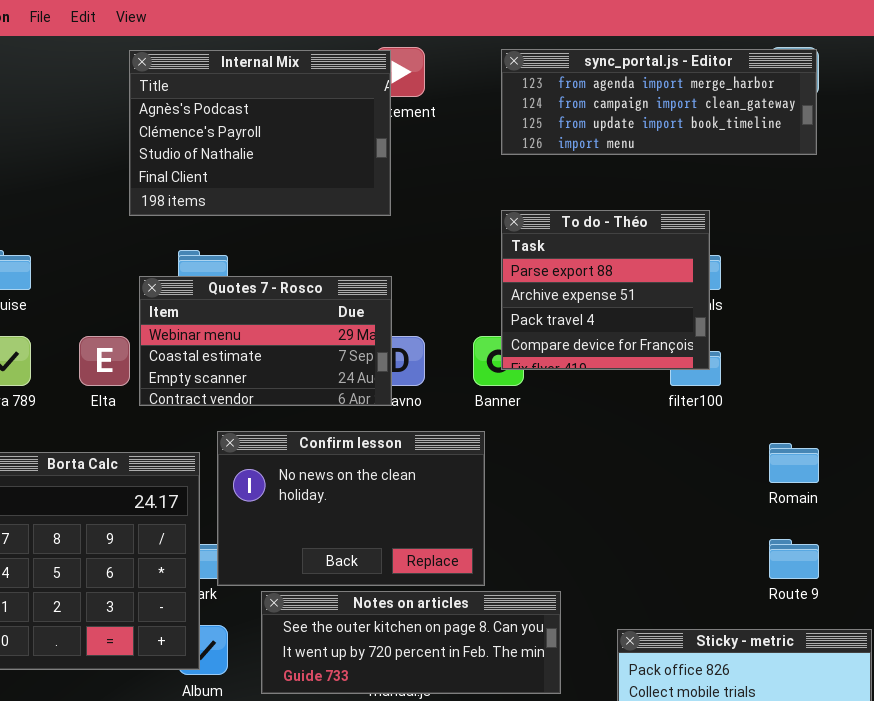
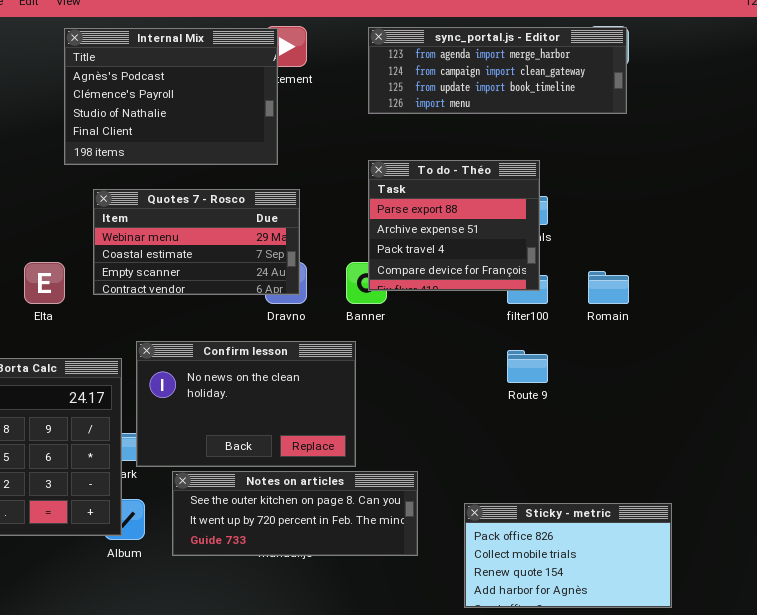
Quotes 7 - Rosco: [139,276,392,406] -> [93,189,300,295], moved
Romain: [769,443,819,483] -> [588,271,629,304], moved
Route 9: [769,539,819,579] -> [507,350,548,383], moved

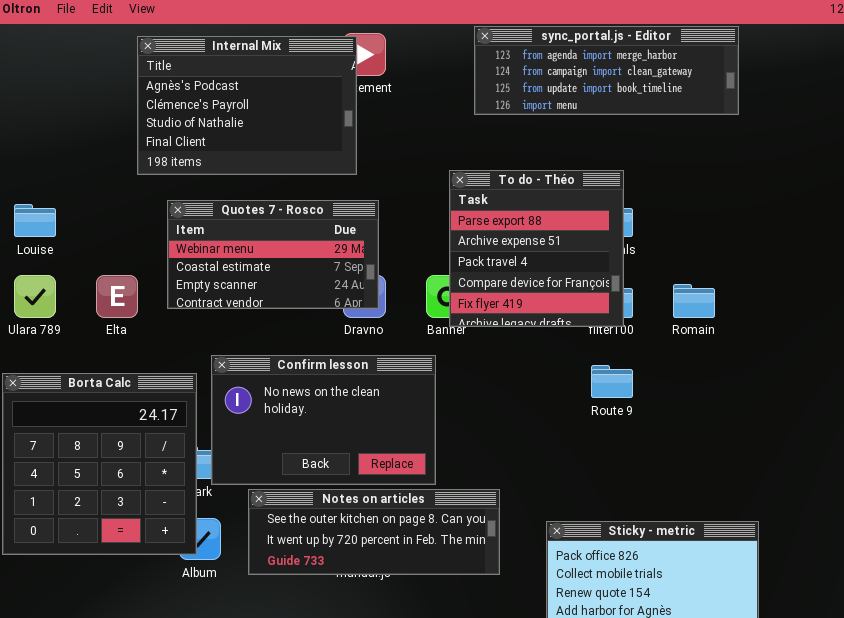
sync_portal.js - Editor: [368,27,627,114] -> [474,26,739,115], moved
To do - Théo: [368,160,540,291] -> [449,170,624,327], resized

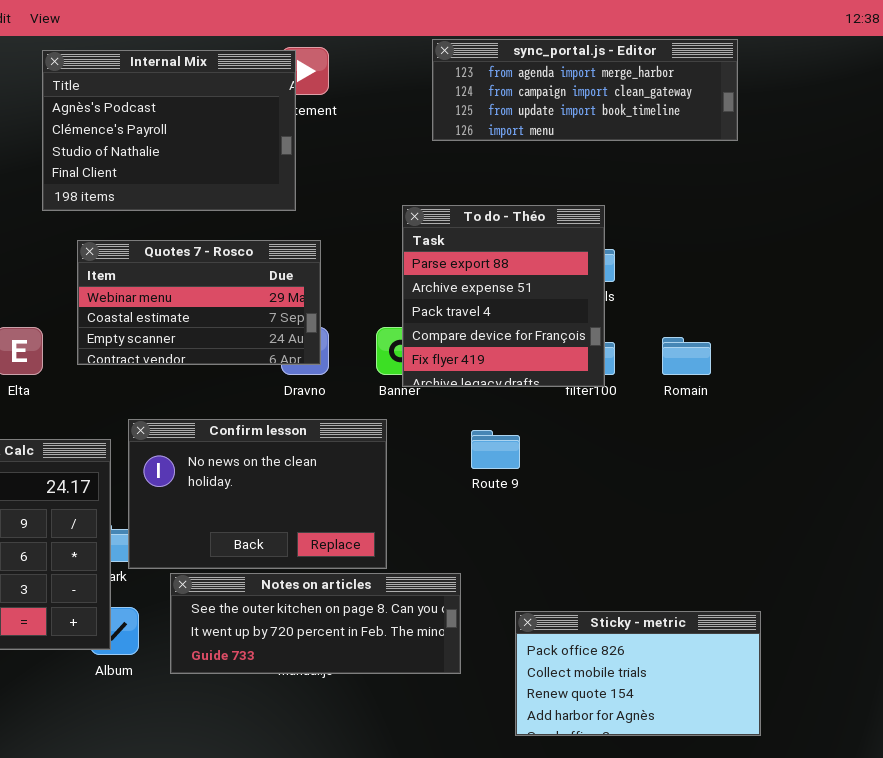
Route 9: [591,365,633,398] -> [471,430,520,469], moved

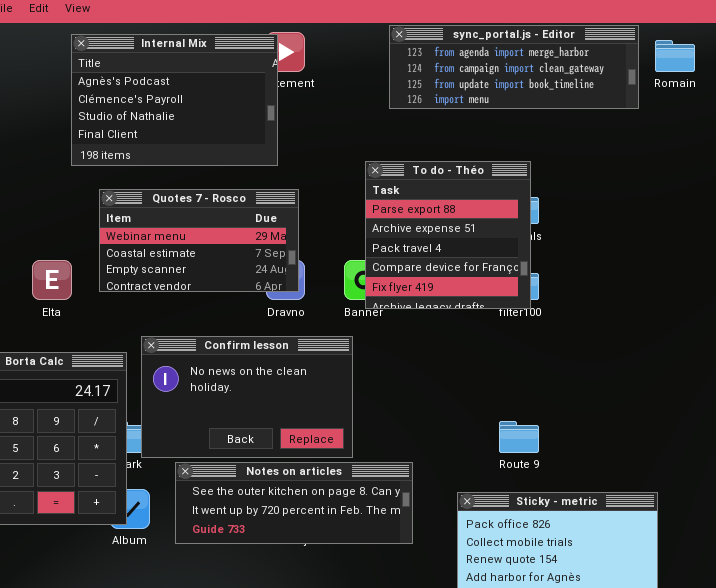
Romain: [662,337,711,375] -> [655,40,695,72], moved
Route 9: [471,430,520,469] -> [499,421,539,453], moved

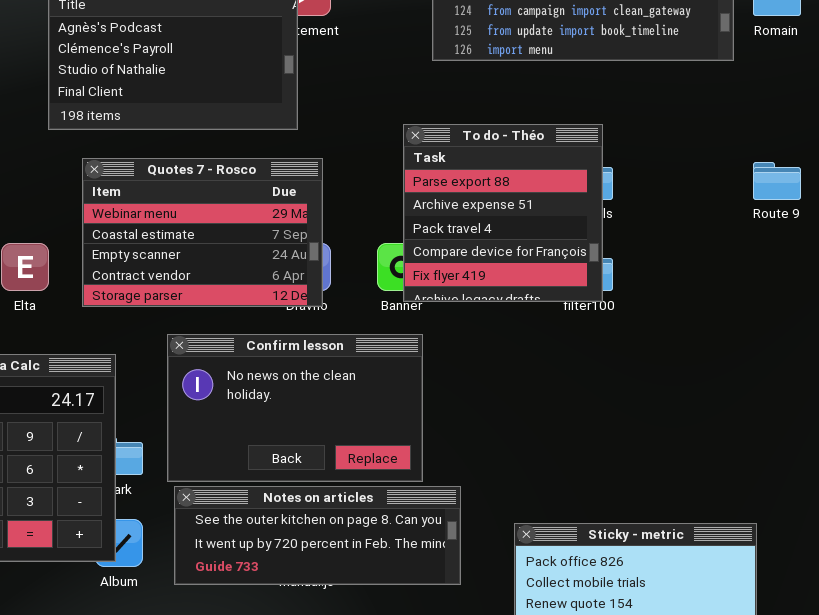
Quotes 7 - Rosco: [99,189,299,292] -> [82,158,323,307], resized
Confirm lesson: [141,336,353,458] -> [167,334,423,482], moved
Route 9: [499,421,539,453] -> [753,162,801,200], moved

